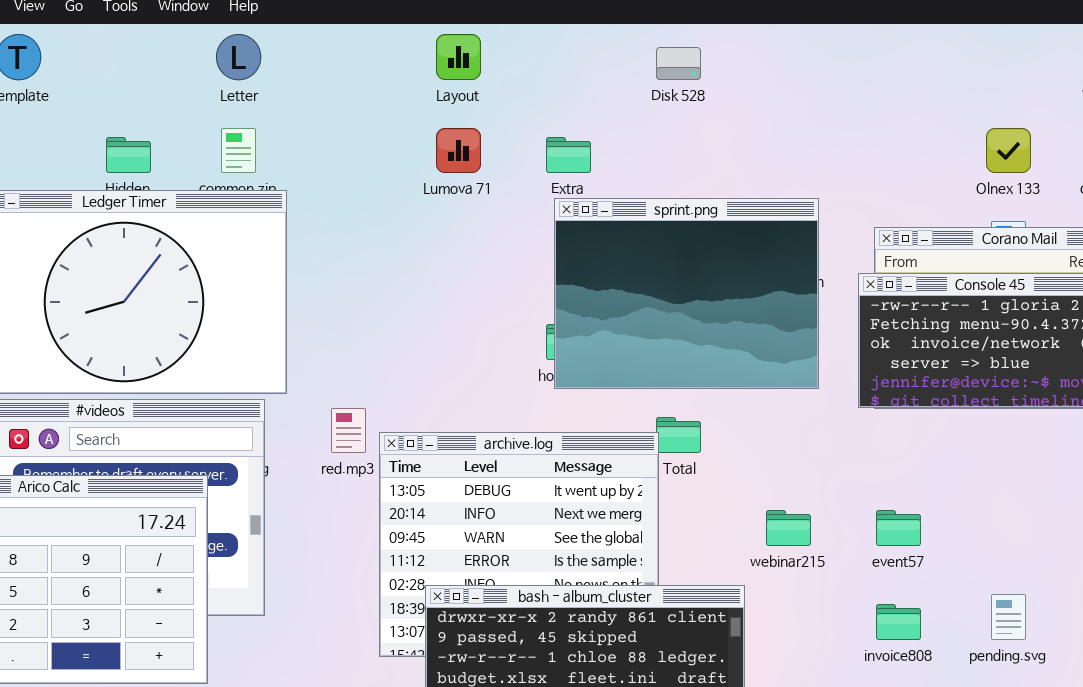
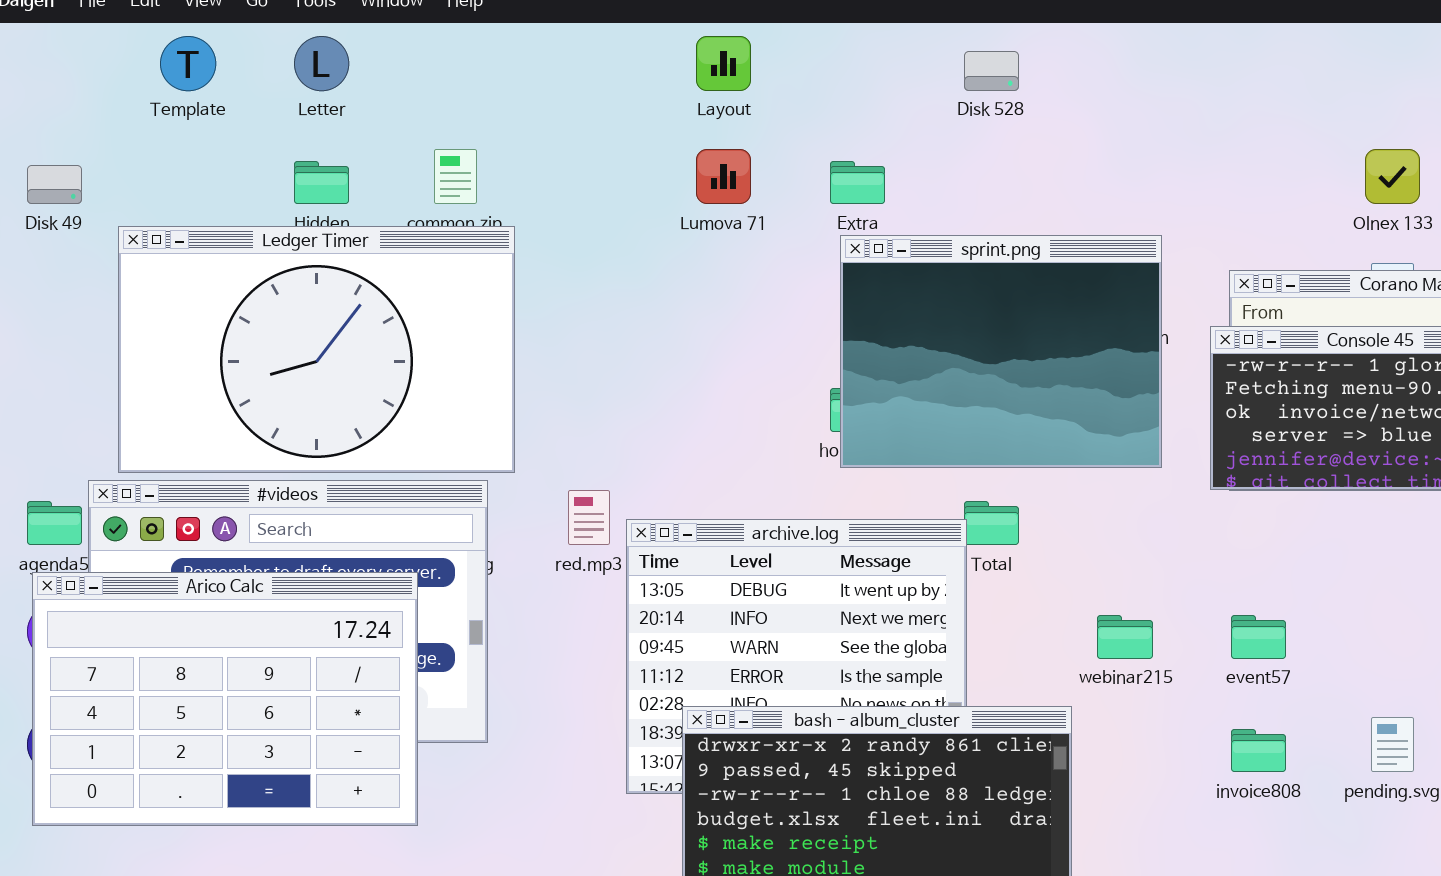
Letter: [216,34,261,80] -> [294,36,349,91], moved

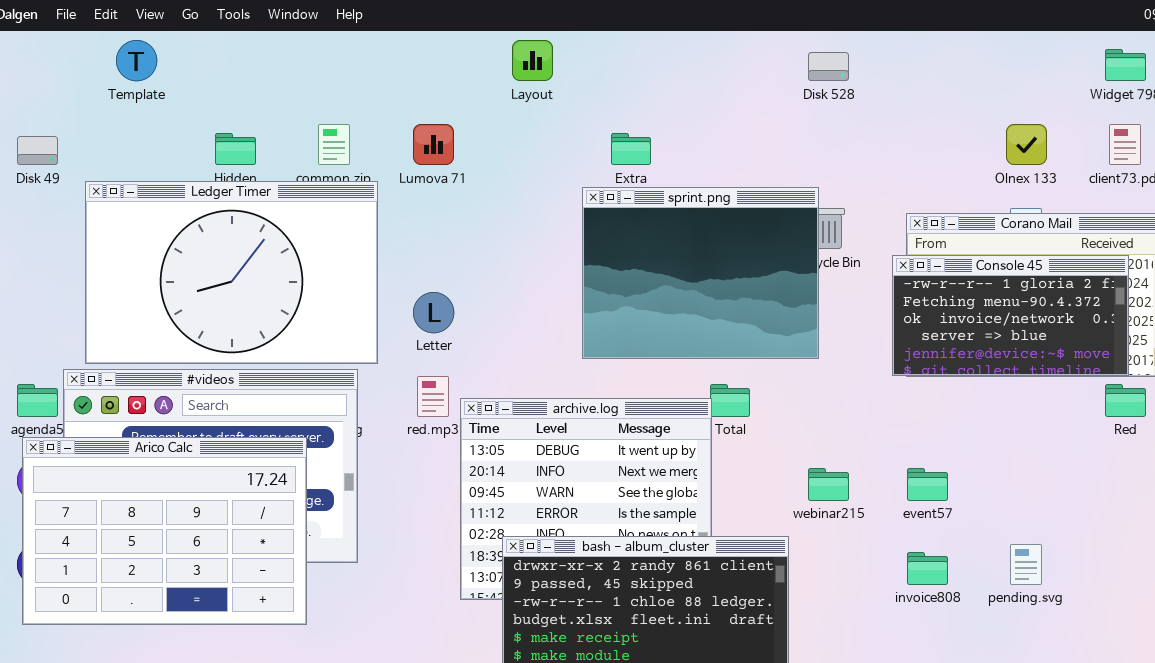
Letter: [294,36,349,91] -> [413,292,454,333], moved
Disk 528: [964,51,1019,91] -> [808,52,849,81], moved
Lumova 71: [696,149,751,204] -> [413,124,454,165], moved
sprint.png: [840,235,1162,468] -> [582,187,819,359], moved

